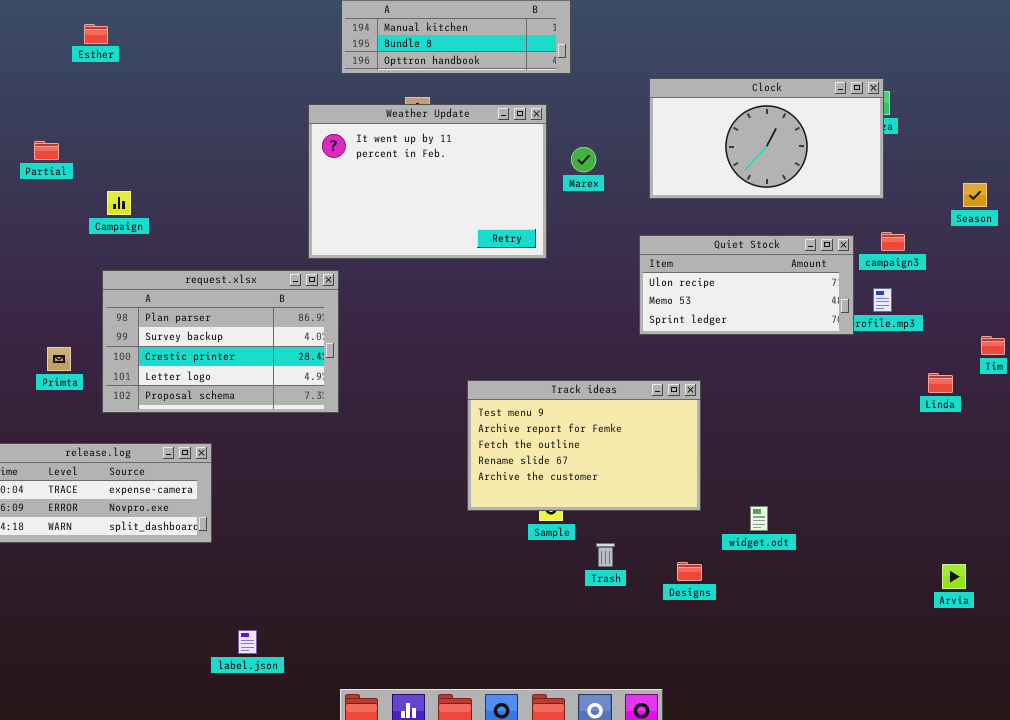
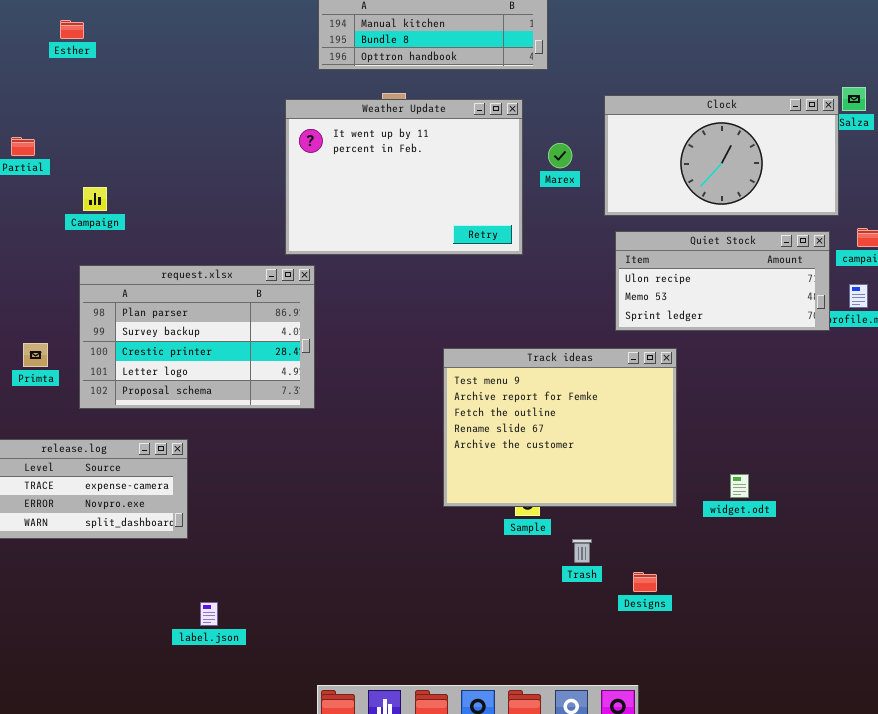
Clock: [649,78,884,199] -> [604,95,839,216], moved
Track ideas: [467,380,701,511] -> [443,348,677,507], resized
widget.odt: [750,506,768,531] -> [730,474,749,498], moved
Designs: [677,562,702,581] -> [633,572,657,592], moved
label.json: [238,630,257,654] -> [200,602,218,626], moved

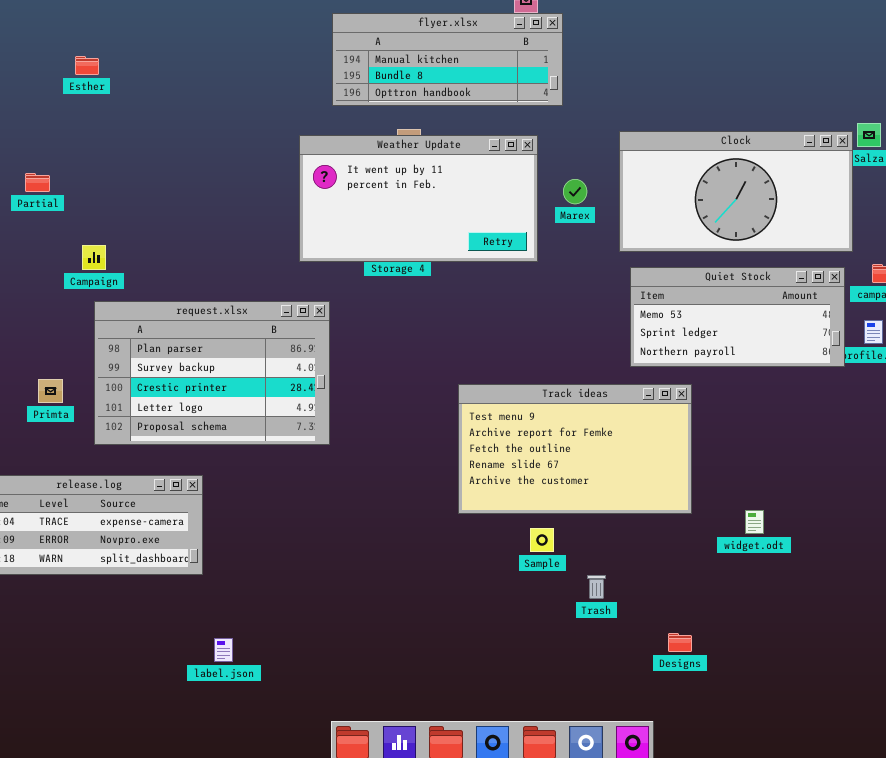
Weather Update: [285,99,523,255] -> [299,135,538,262], resized
Campaign: [83,187,107,211] -> [82,245,106,270], moved
Quiet Stock: [615,231,830,331] -> [630,267,845,367], scrolled down 1 row
Track ideas: [443,348,677,507] -> [458,384,692,514], resized
Designs: [633,572,657,592] -> [668,633,692,652], moved

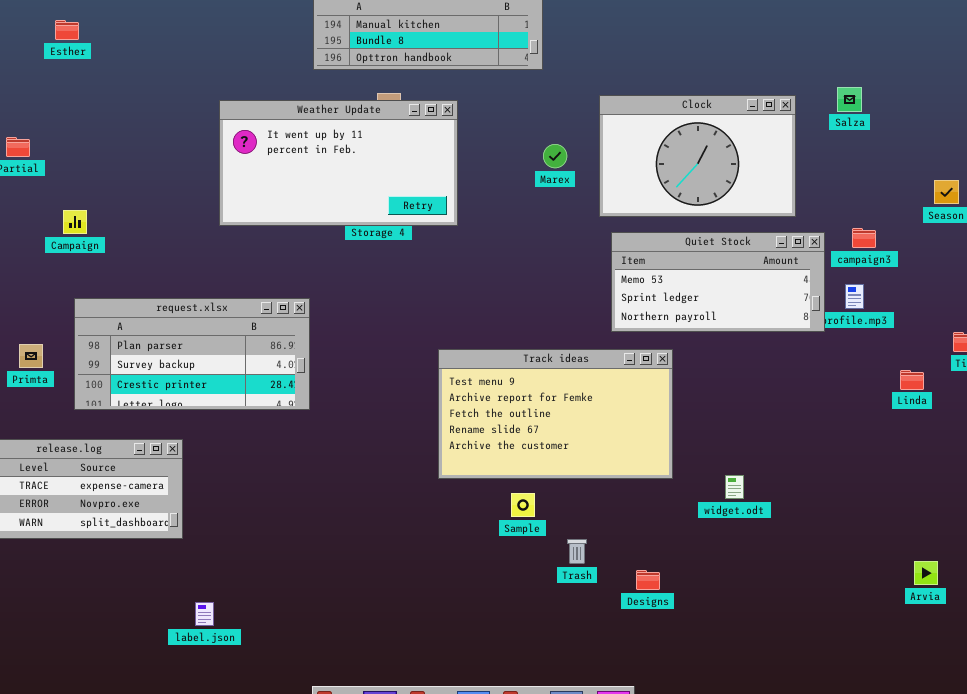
Clock: [619,131,853,252] -> [599,95,796,217], resized
Weather Update: [299,135,538,262] -> [219,100,458,226], moved
request.xlsx: [94,301,330,445] -> [74,298,310,410], resized
Designs: [668,633,692,652] -> [636,570,660,590], moved

